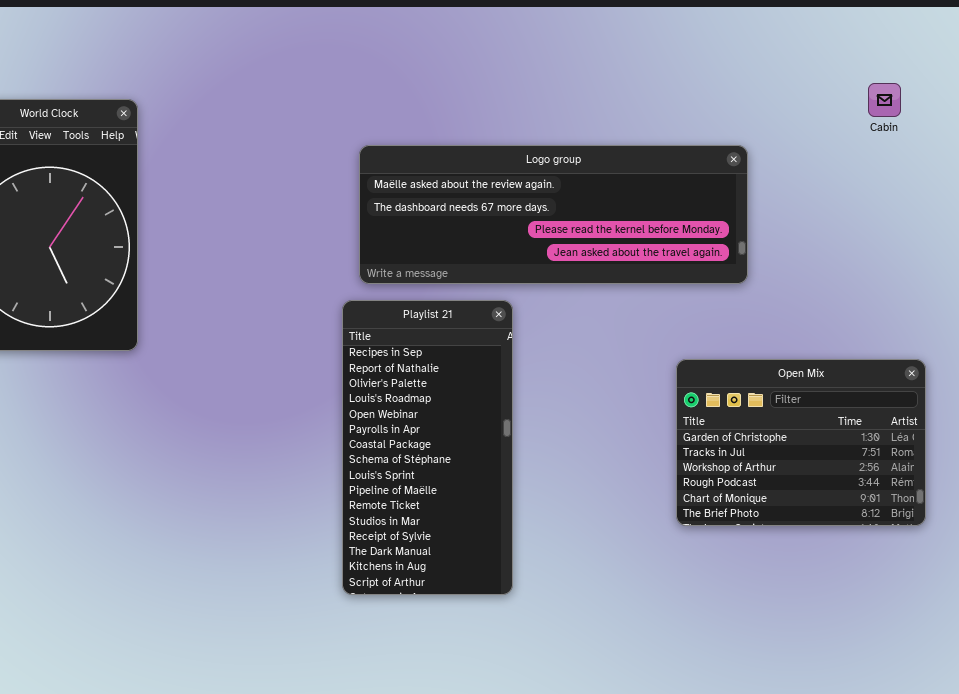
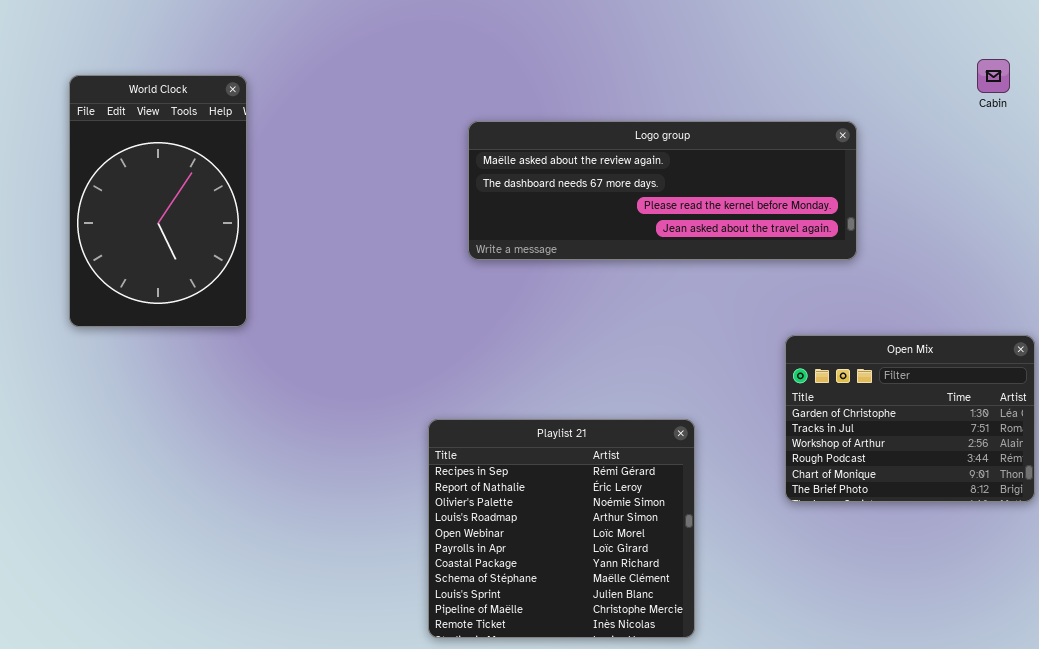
Playlist 21: [342,300,513,595] -> [428,419,695,638], moved, resized

